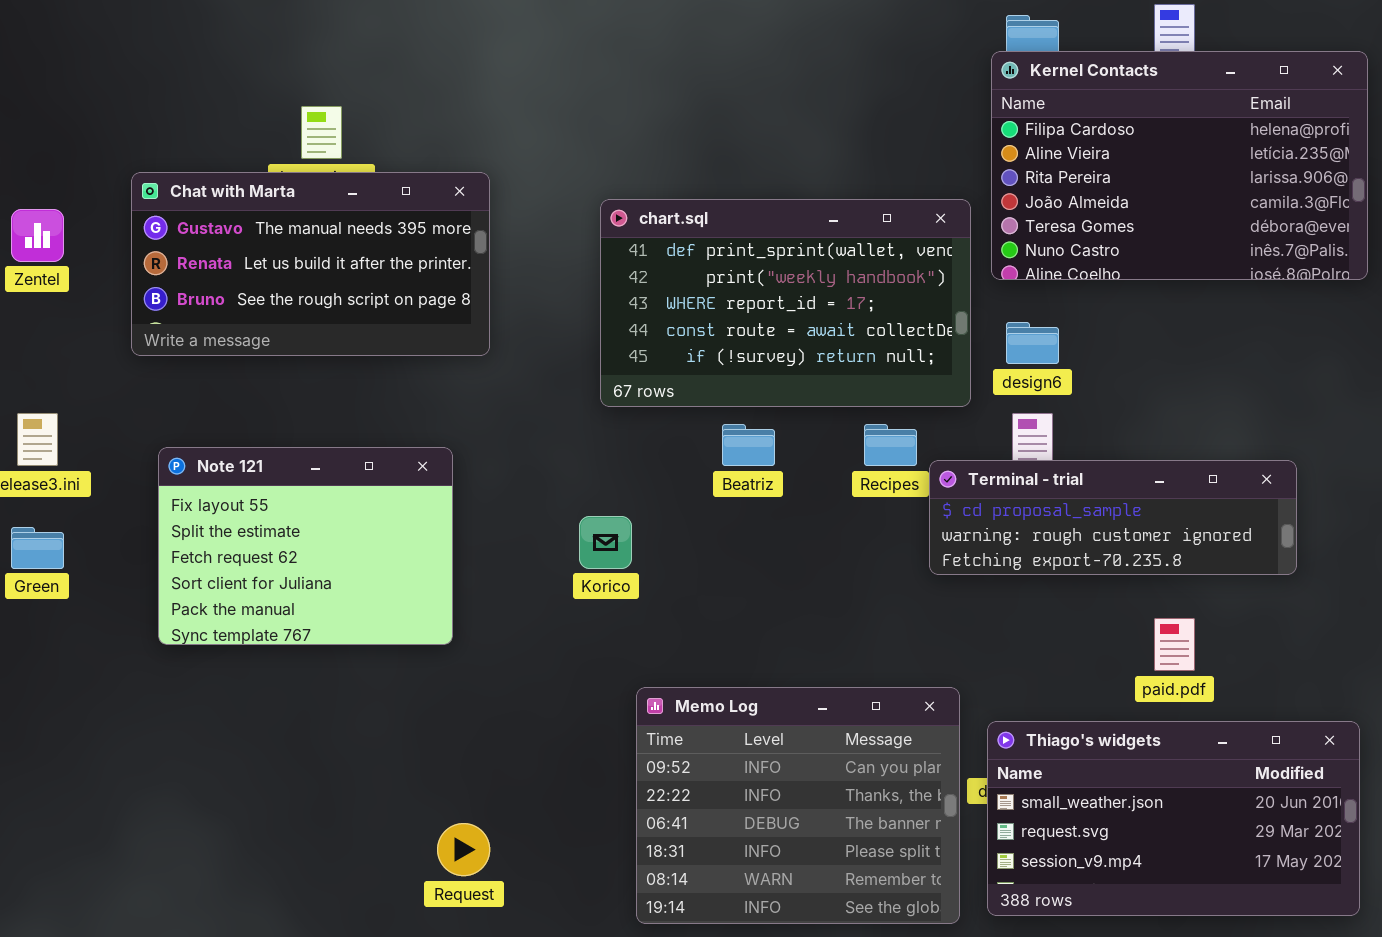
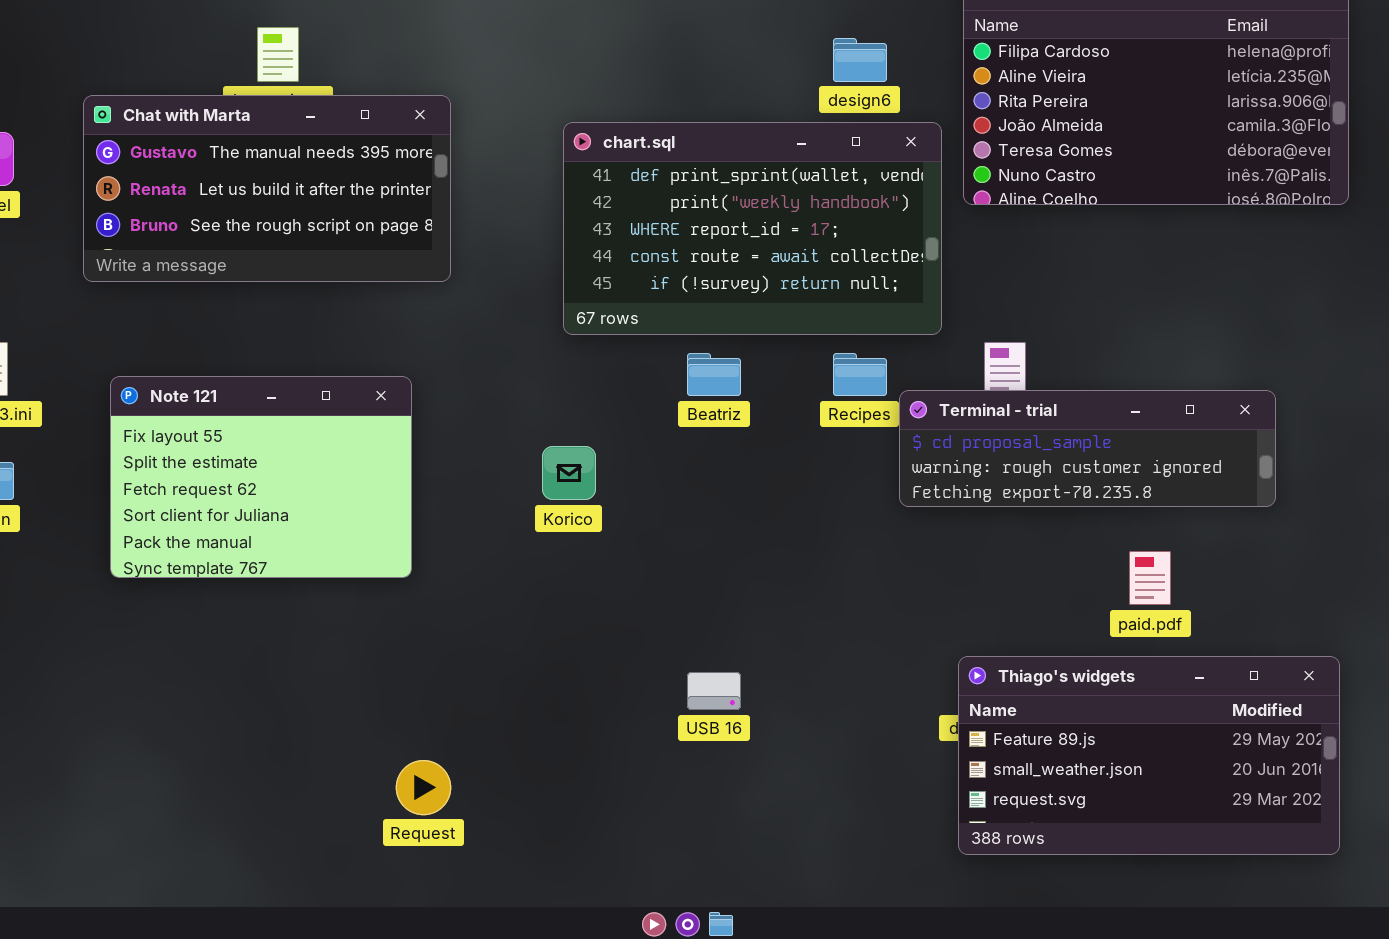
design6: [1006,322,1059,364] -> [833,38,887,82], moved
Memo Log: [636,687,960,924] -> none, closed
Thiago's widgets: [987,721,1360,916] -> [958,656,1340,855], scrolled up 1 row

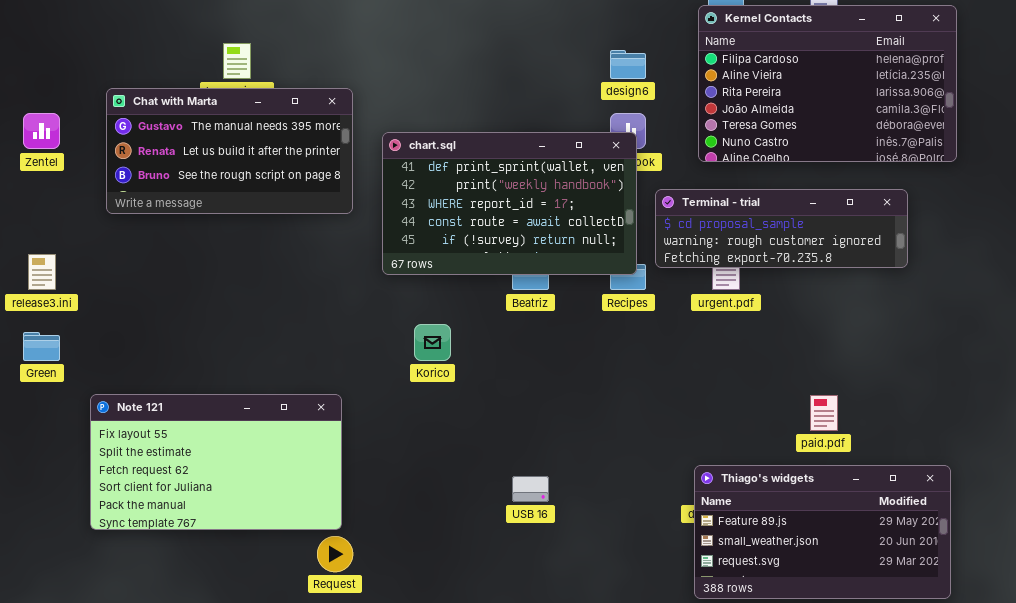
chart.sql: [563,122,942,335] -> [382,132,637,275], moved
Note 121: [110,376,412,578] -> [90,394,342,530], moved, resized
Terminal - trial: [899,390,1276,507] -> [655,189,908,268], moved

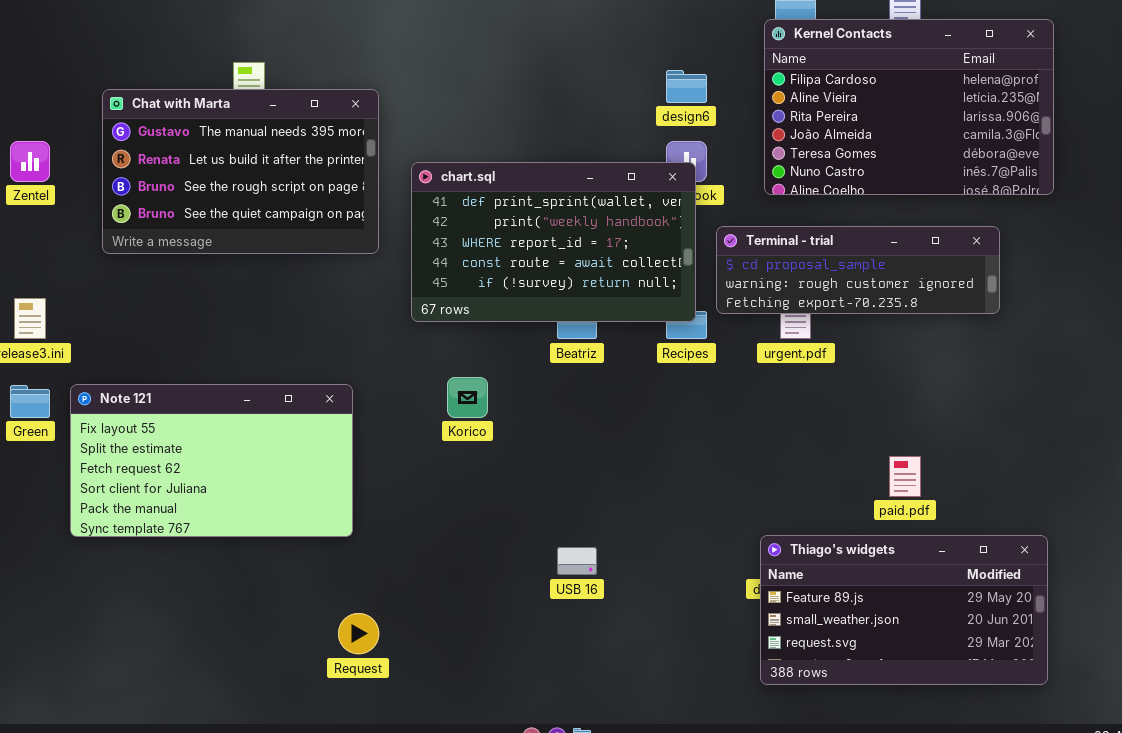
Chat with Marta: [106,88,353,214] -> [102,89,379,254], resized
Note 121: [90,394,342,530] -> [70,384,353,537], moved

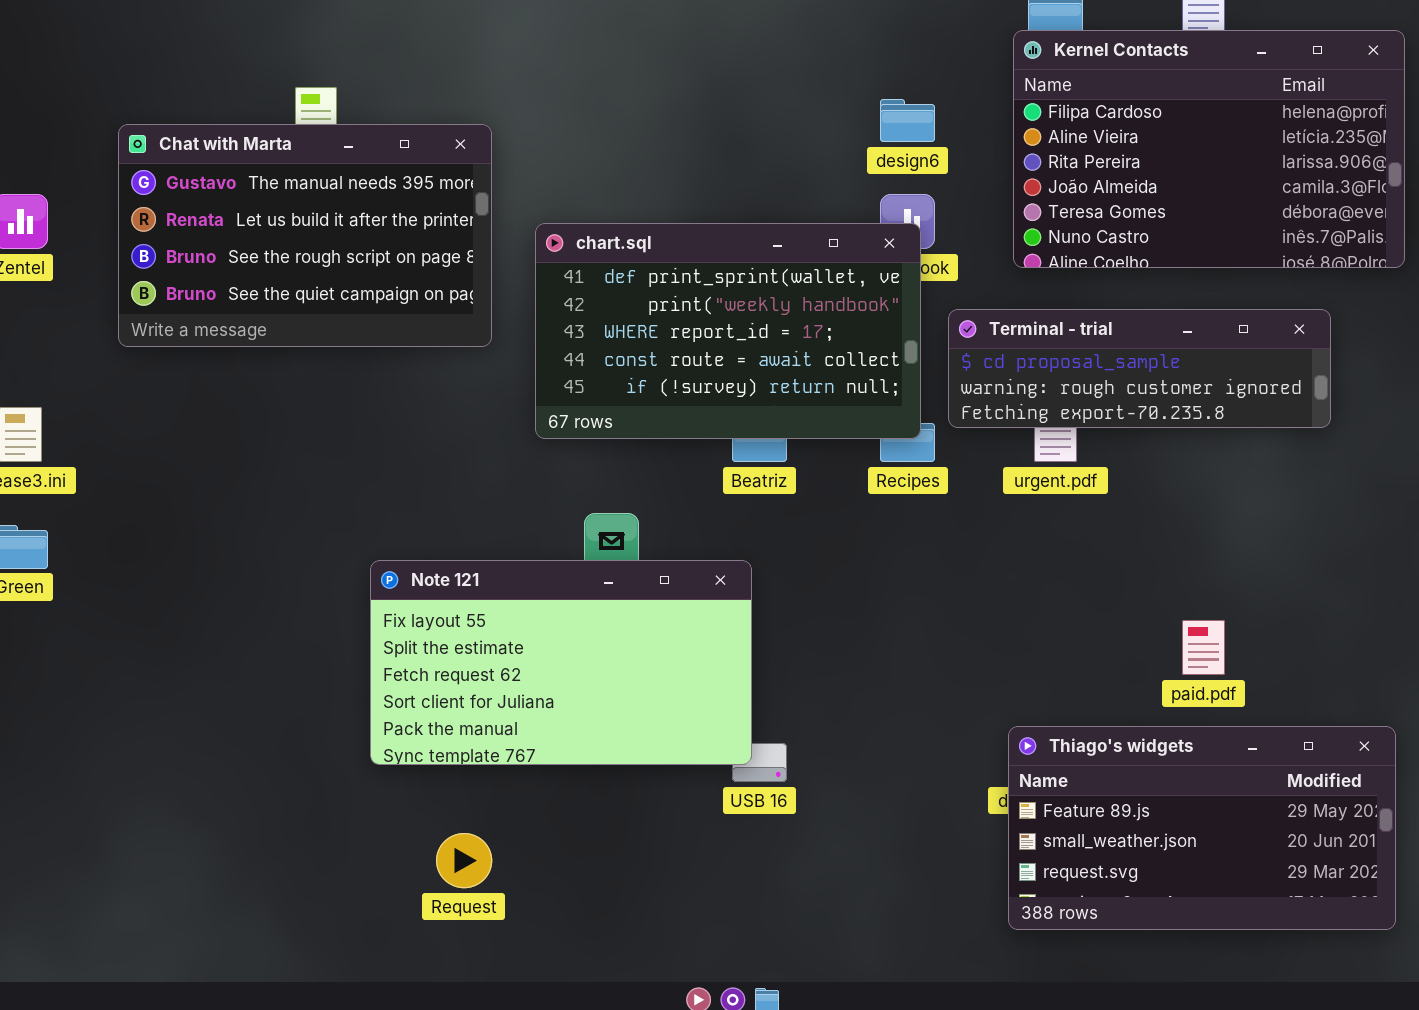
Note 121: [70,384,353,537] -> [370,560,752,765], moved

